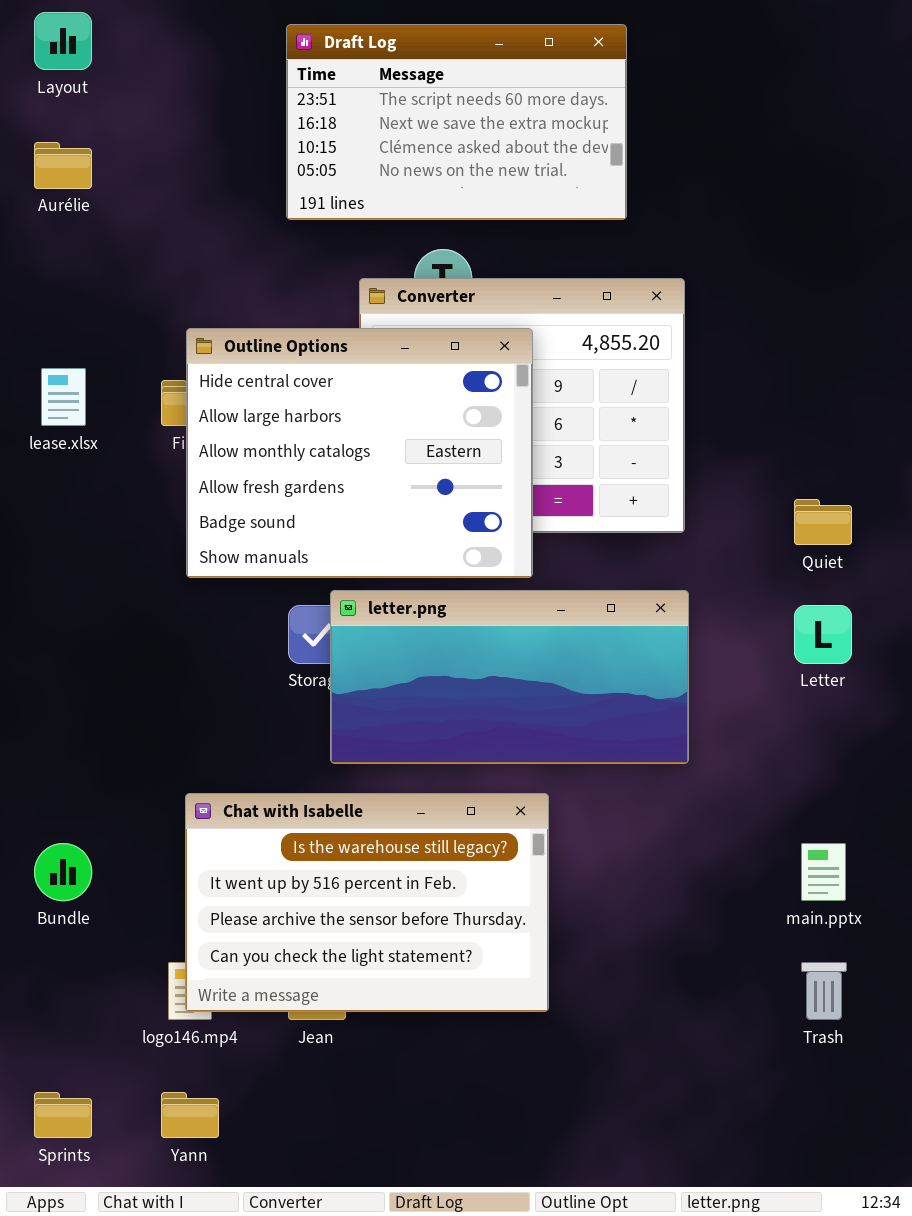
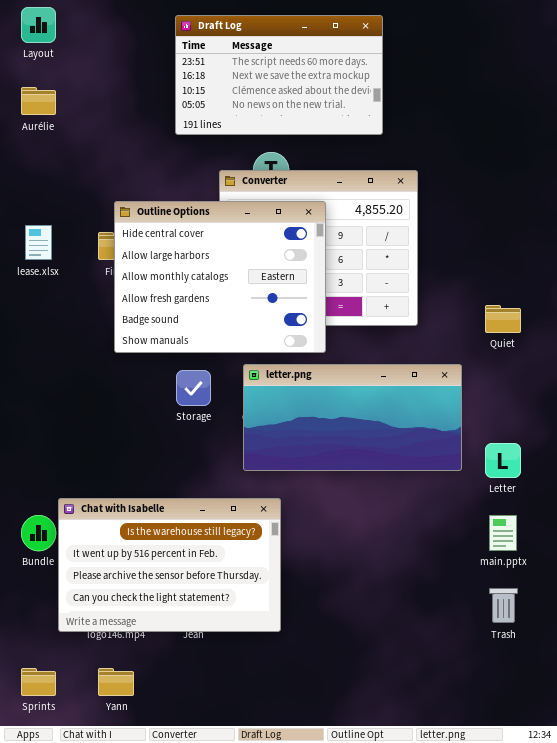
letter.png: [330,590,689,764] -> [243,364,462,471], moved
Letter: [794,605,852,664] -> [485,443,521,478], moved
Chat with Isabelle: [185,793,549,1012] -> [58,498,281,632], moved

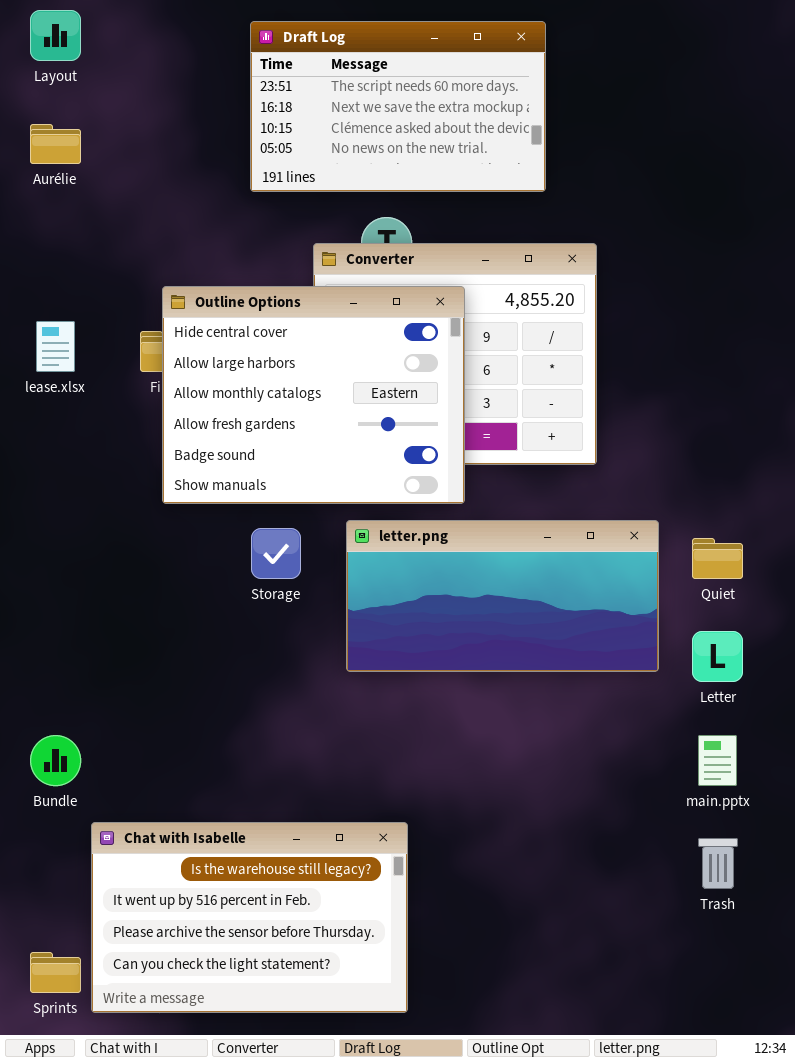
Quiet: [485,305,521,333] -> [692,538,743,579], moved
Chat with Isabelle: [58,498,281,632] -> [91,822,408,1013], moved

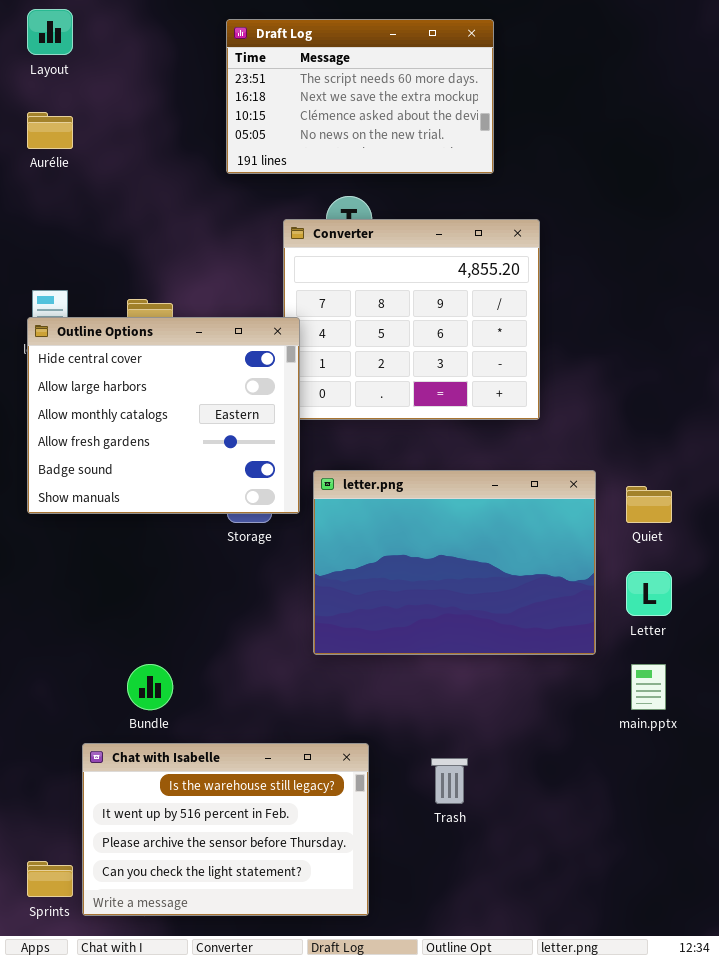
Outline Options: [162,286,465,504] -> [27,317,300,514], moved
letter.png: [346,520,659,672] -> [313,470,596,655], resized
Bundle: [30,735,81,786] -> [127,664,173,710], moved
Trash: [698,838,738,889] -> [431,758,468,804], moved

